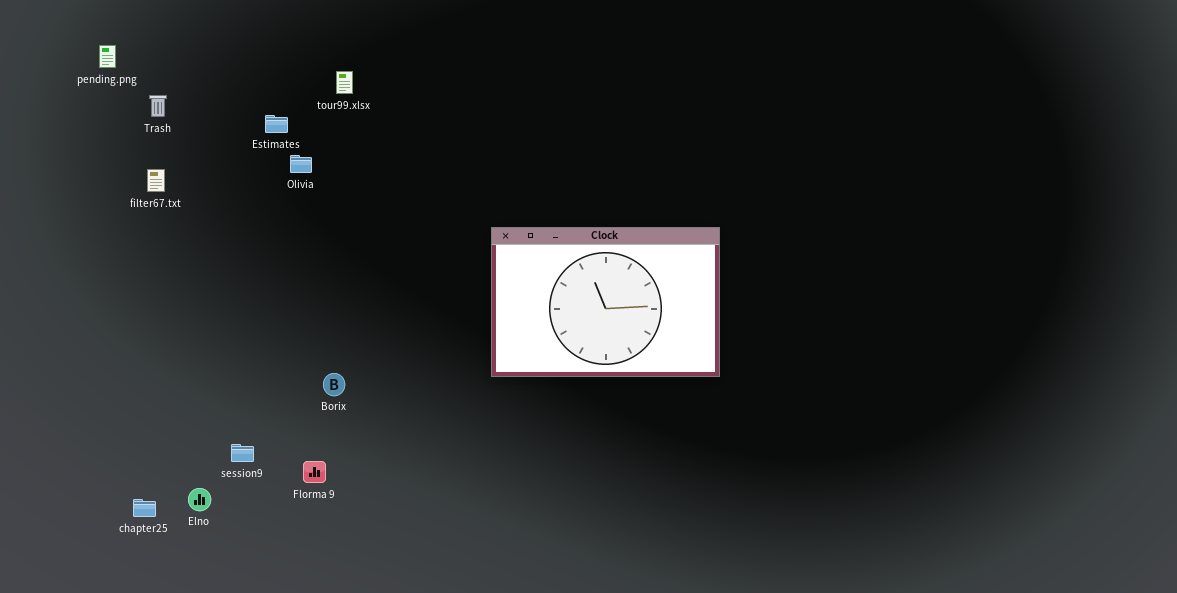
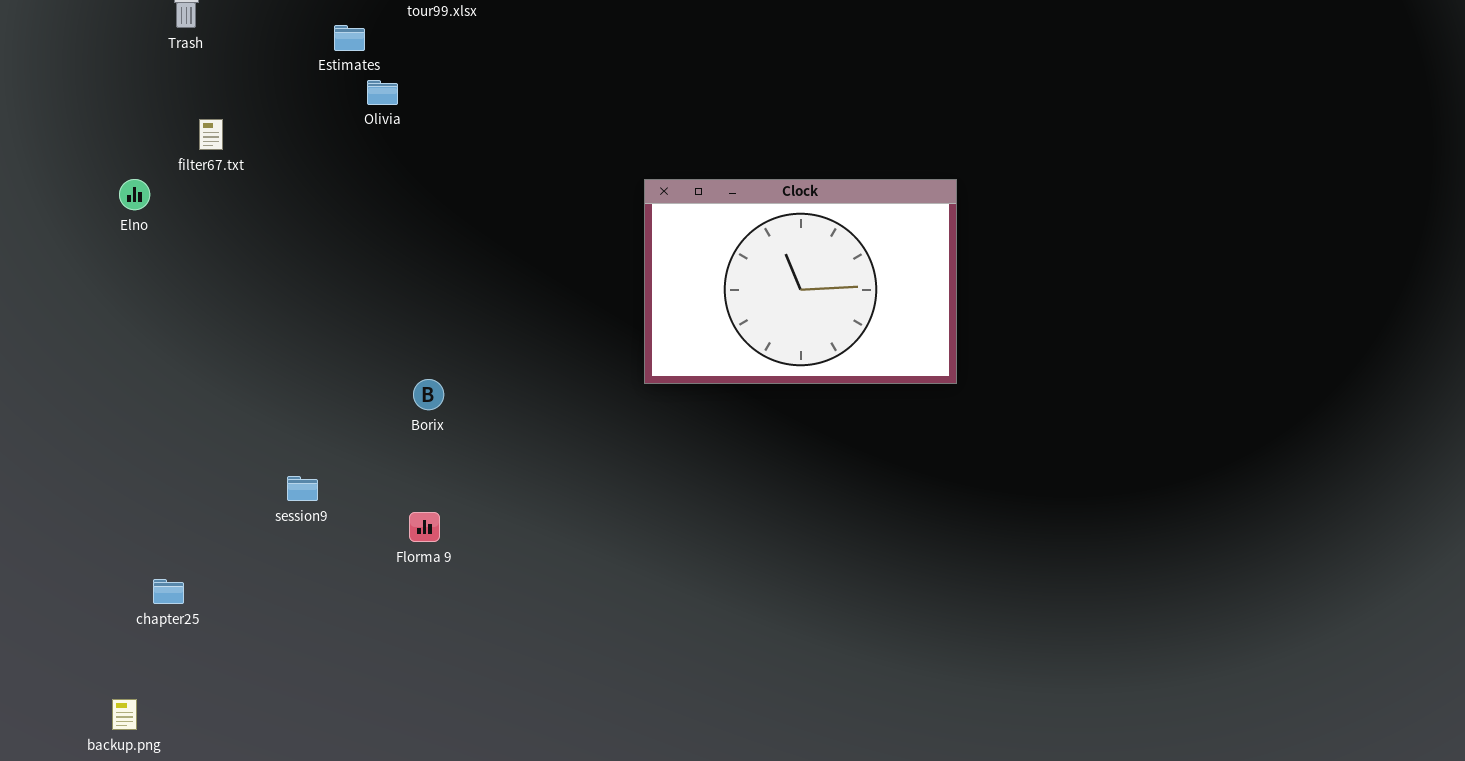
filter67.txt: [147,169,165,192] -> [199,119,223,150], moved
Florma 9: [303,461,326,483] -> [409,512,440,542], moved
Elno: [188,488,211,511] -> [119,179,150,210], moved
chapter25: [133,499,156,517] -> [153,579,184,604], moved

